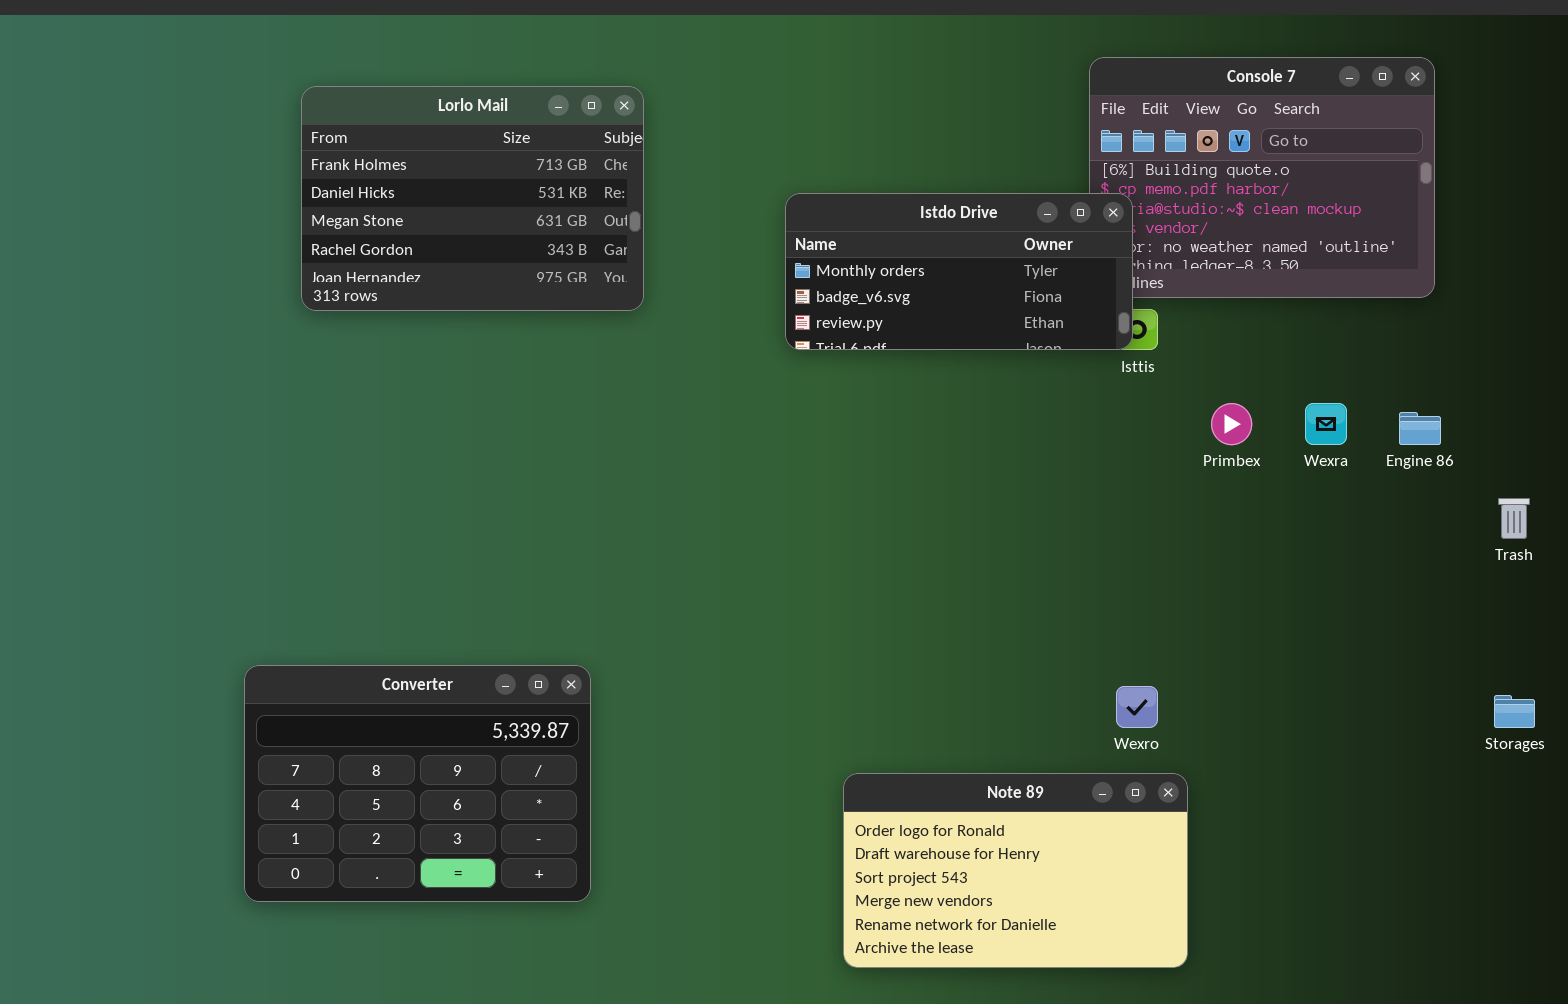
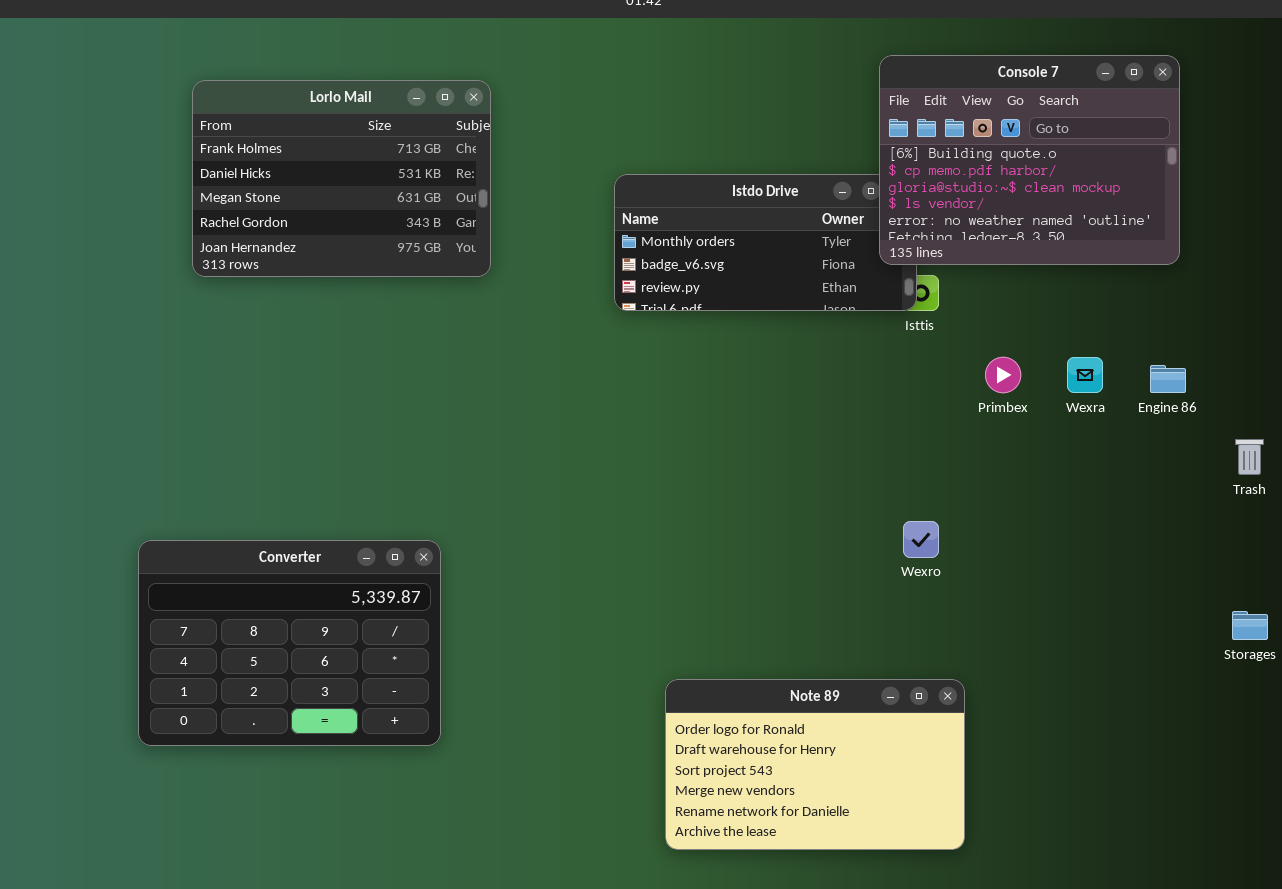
Console 7: [1089,57,1435,298] -> [879,55,1180,265], raised
Converter: [244,665,591,902] -> [138,540,441,746], moved
Wexro: [1116,686,1158,728] -> [903,521,939,558], moved

